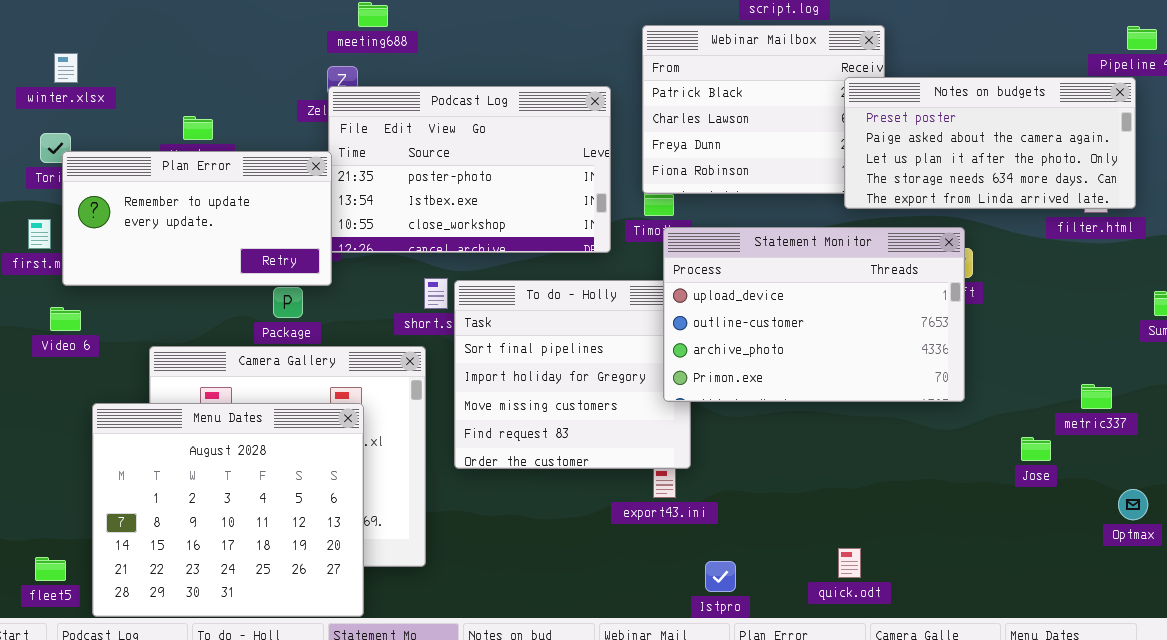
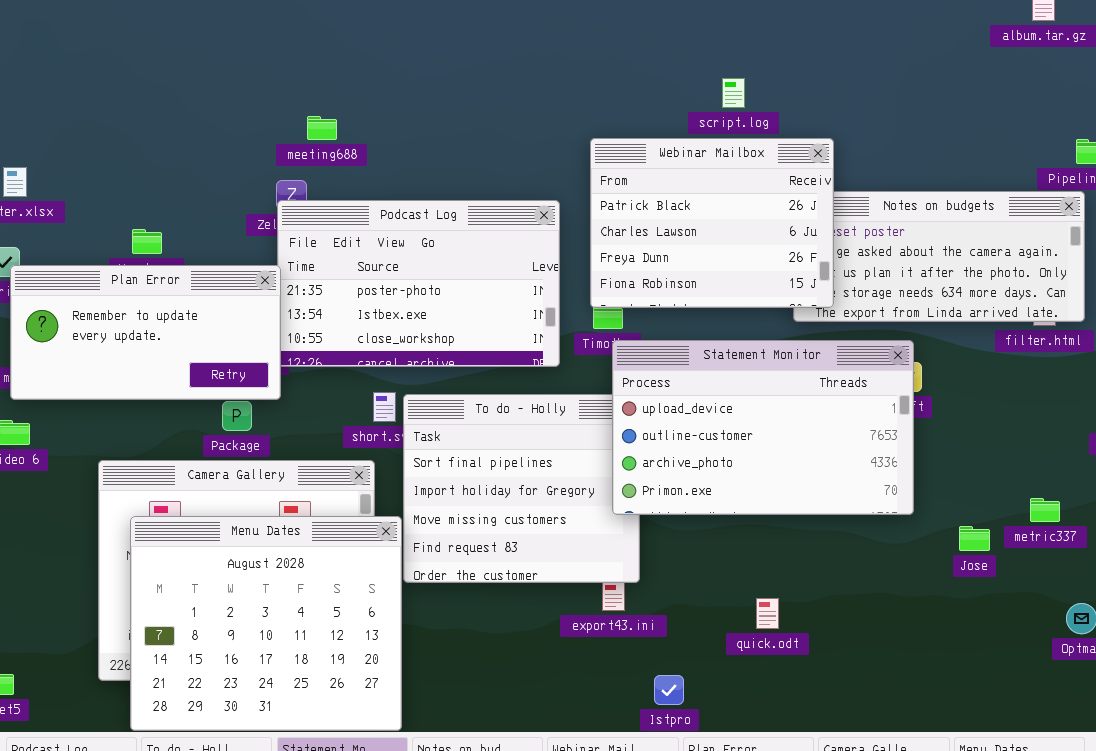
Webinar Mailbox: [642,25,885,194] -> [590,138,834,308], raised
Menu Dates: [92,403,364,617] -> [130,516,402,731], moved
Jose: [1021,437,1051,461] -> [959,526,990,551], moved
quick.odt: [838,548,861,578] -> [756,598,779,629], moved

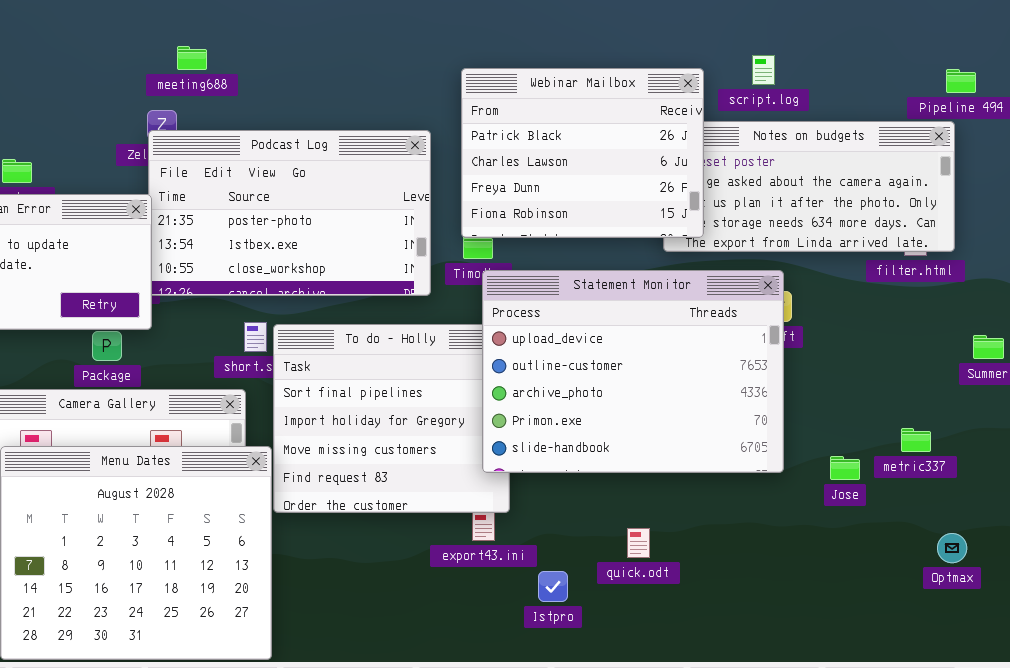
script.log: [722,78,745,108] -> [752,55,775,85], moved
Statement Monitor: [612,340,914,515] -> [482,270,784,473], resized
Istpro: [654,675,684,705] -> [538,571,568,602], moved

